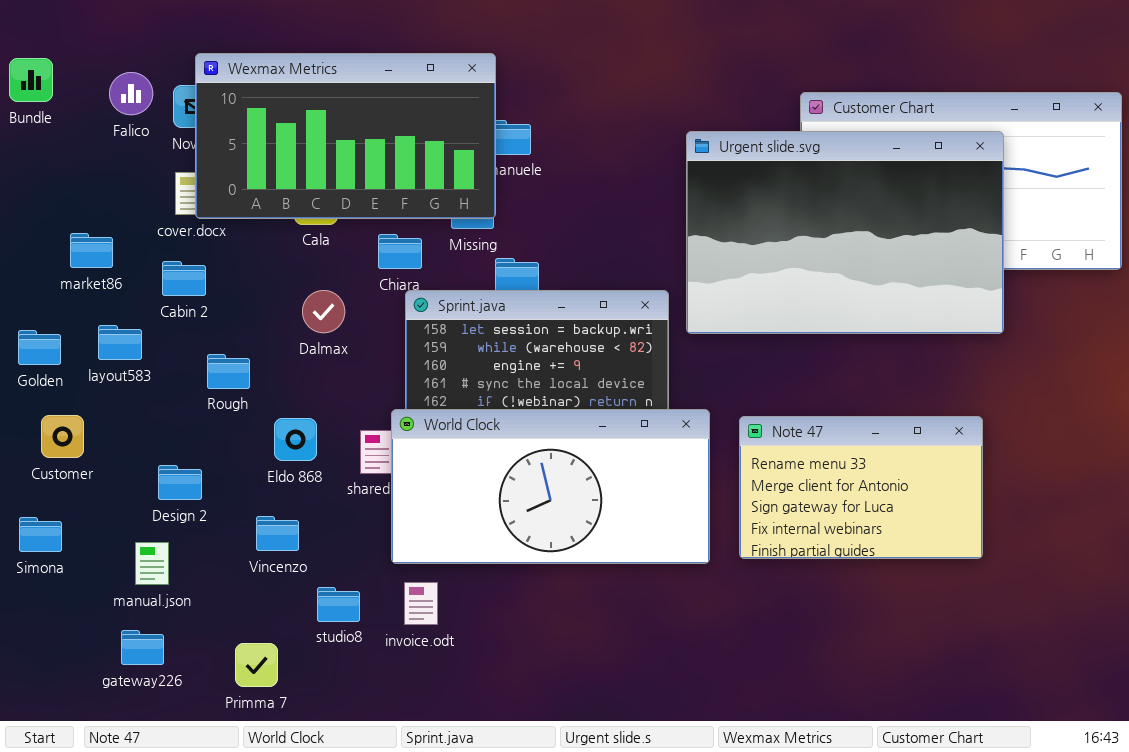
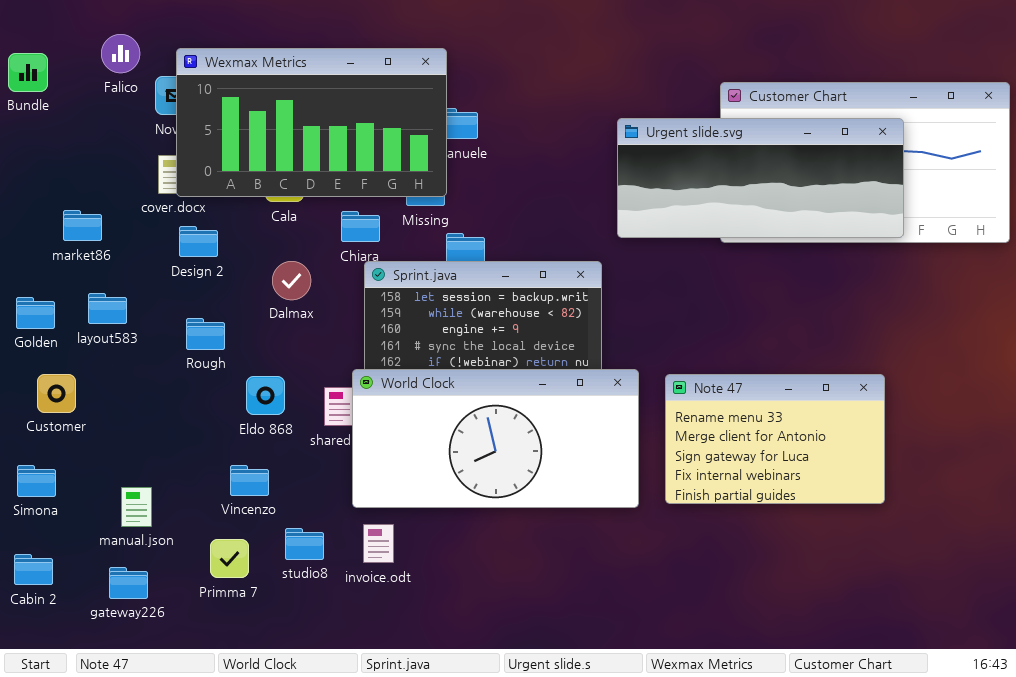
Falico: [109,72,153,115] -> [101,34,140,73], moved
Urgent slide.svg: [686,131,1004,334] -> [617,118,904,238], resized
Cabin 2: [162,261,206,296] -> [14,554,53,585], moved
Design 2: [158,465,202,500] -> [179,226,218,257], moved
Primma 7: [235,643,278,687] -> [210,539,249,578], moved

